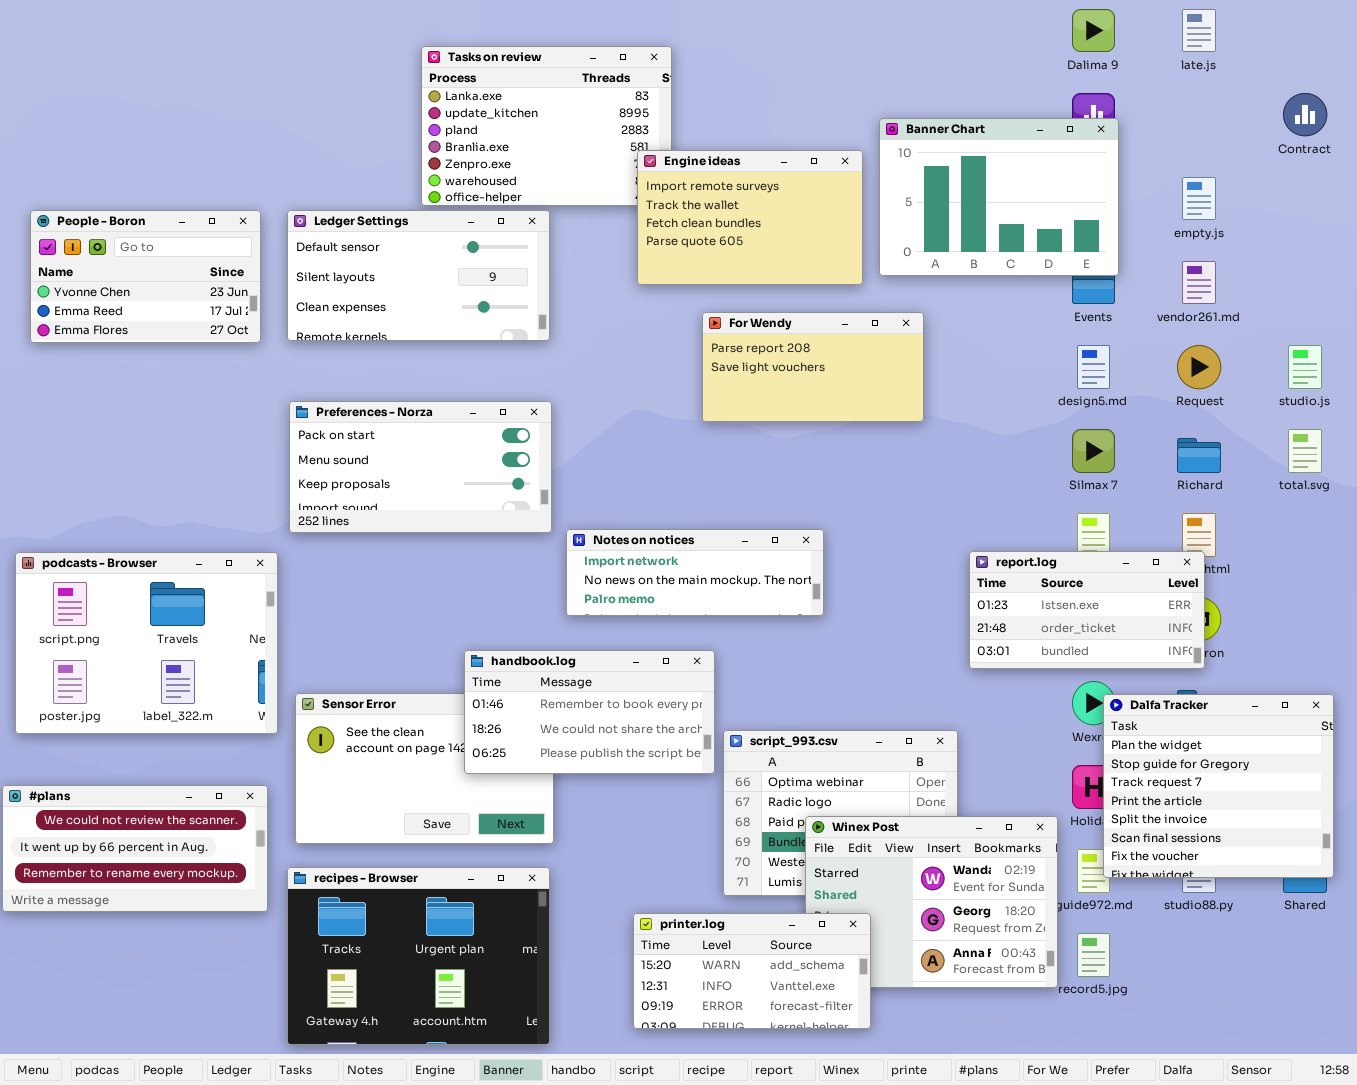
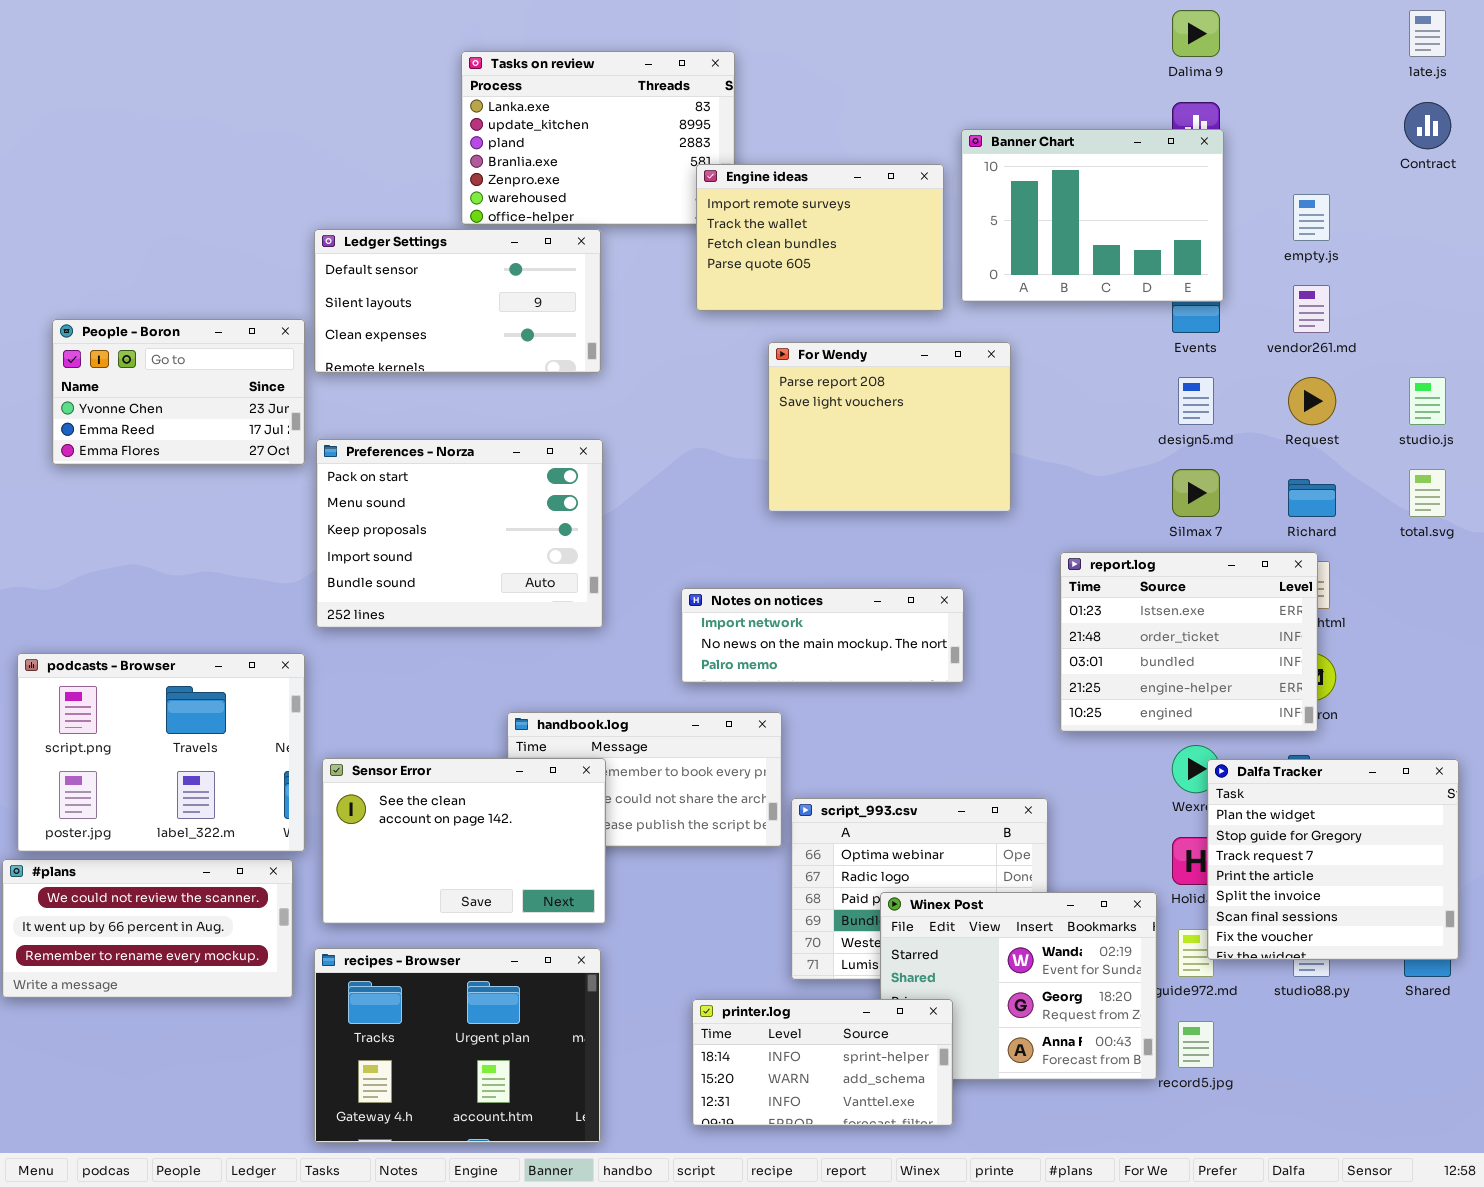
late.js: [1182,9,1216,52] -> [1409,10,1446,57], moved
People - Boron: [30,210,261,343] -> [52,319,305,465], moved
For Wendy: [702,312,924,422] -> [768,342,1011,512], resized
Preferences - Norza: [289,401,552,533] -> [316,439,603,628], resized
Notes on notices: [566,529,824,616] -> [681,588,964,683], moved
report.log: [969,551,1205,669] -> [1060,552,1318,732], resized
podcasts - Browser: [15,552,278,734] -> [17,653,305,852], moved
Sensor Error: [295,693,554,844] -> [322,758,606,924], raised
printer.log: [633,913,871,1029] -> [692,999,953,1126], scrolled up 1 row

